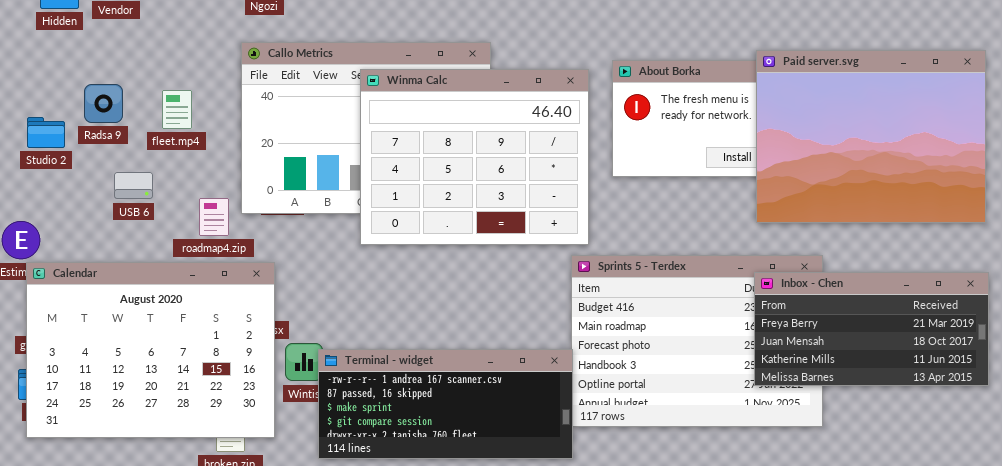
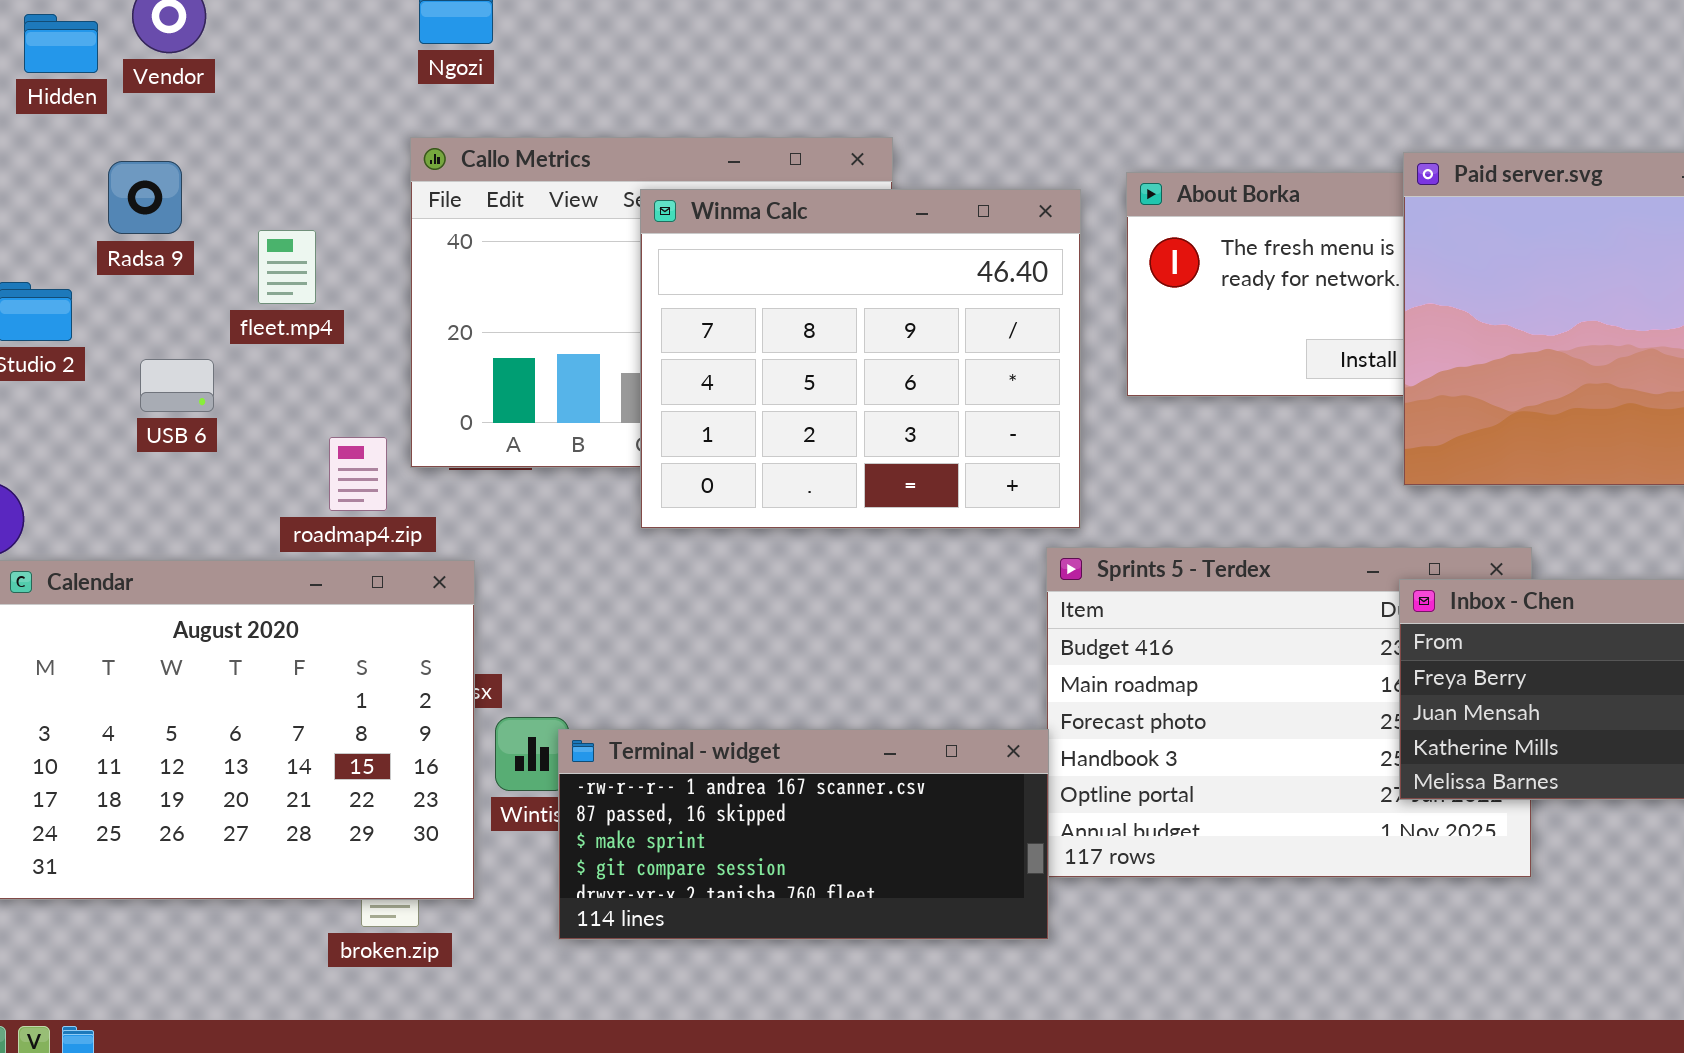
Radsa 9: [84,84,123,123] -> [108,161,182,234], moved
USB 6: [114,172,153,199] -> [140,359,214,412], moved

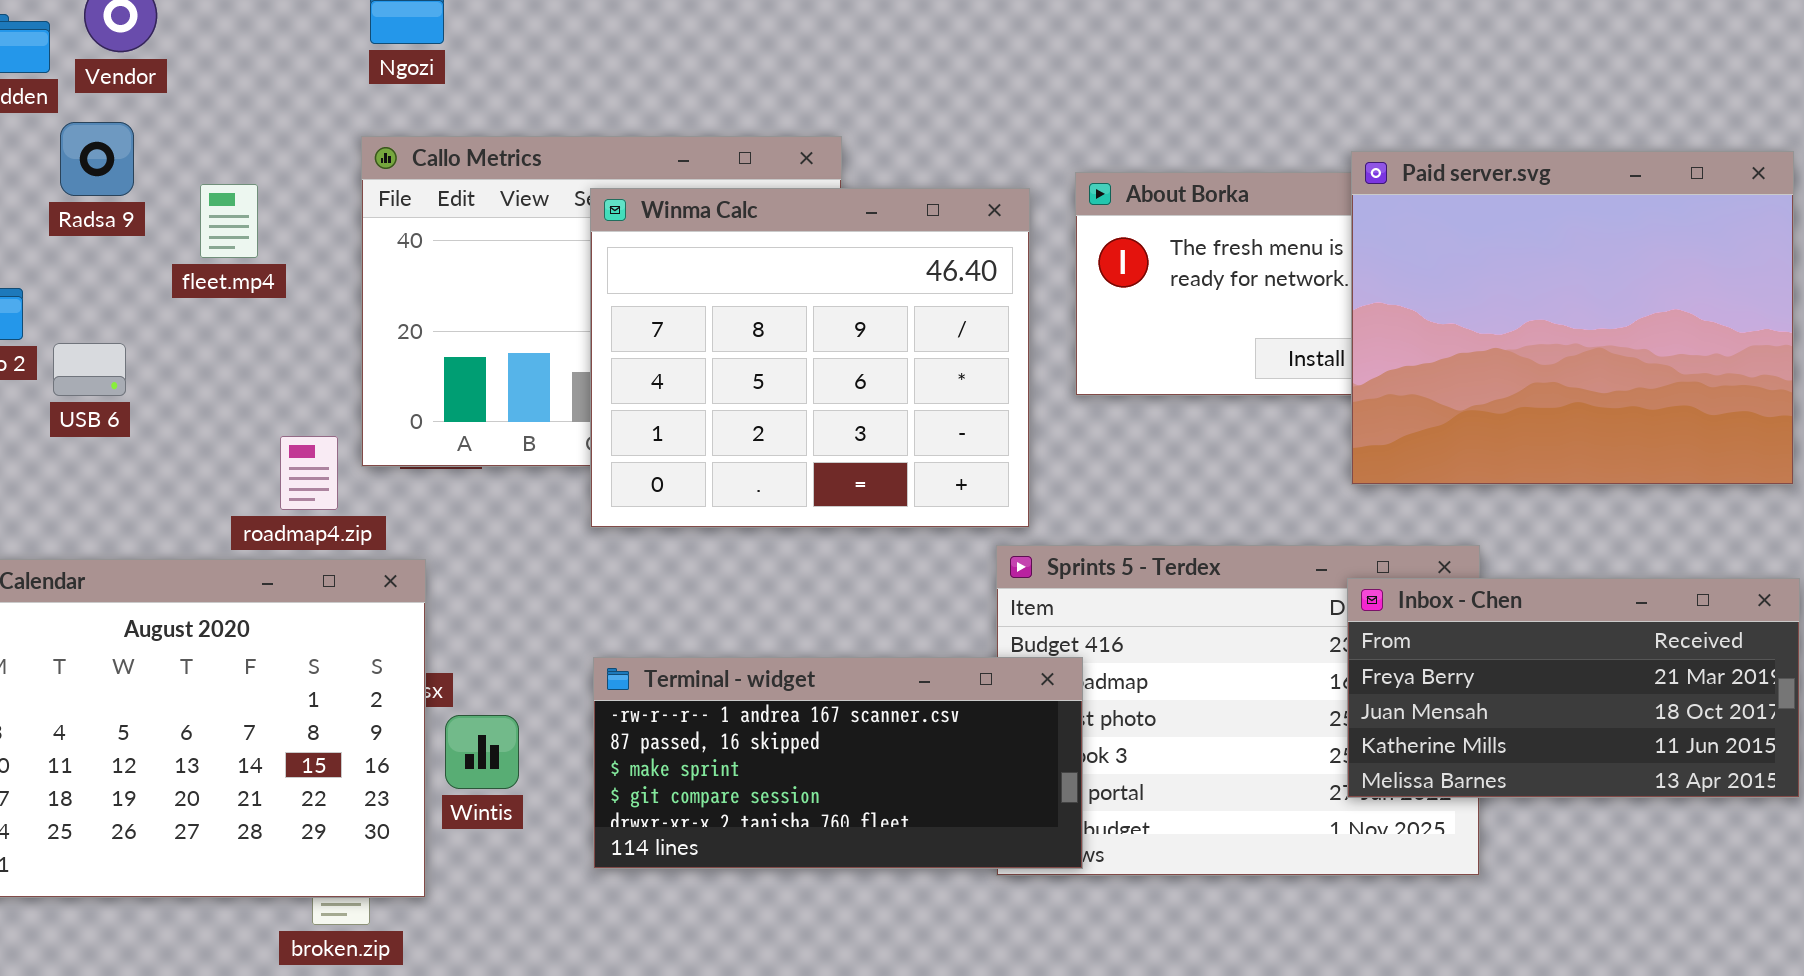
Radsa 9: [108,161,182,234] -> [60,122,134,196], moved
fleet.mp4: [258,230,316,304] -> [200,184,258,258], moved
USB 6: [140,359,214,412] -> [53,343,126,396], moved
Terminal - widget: [558,729,1049,940] -> [593,657,1083,869], moved

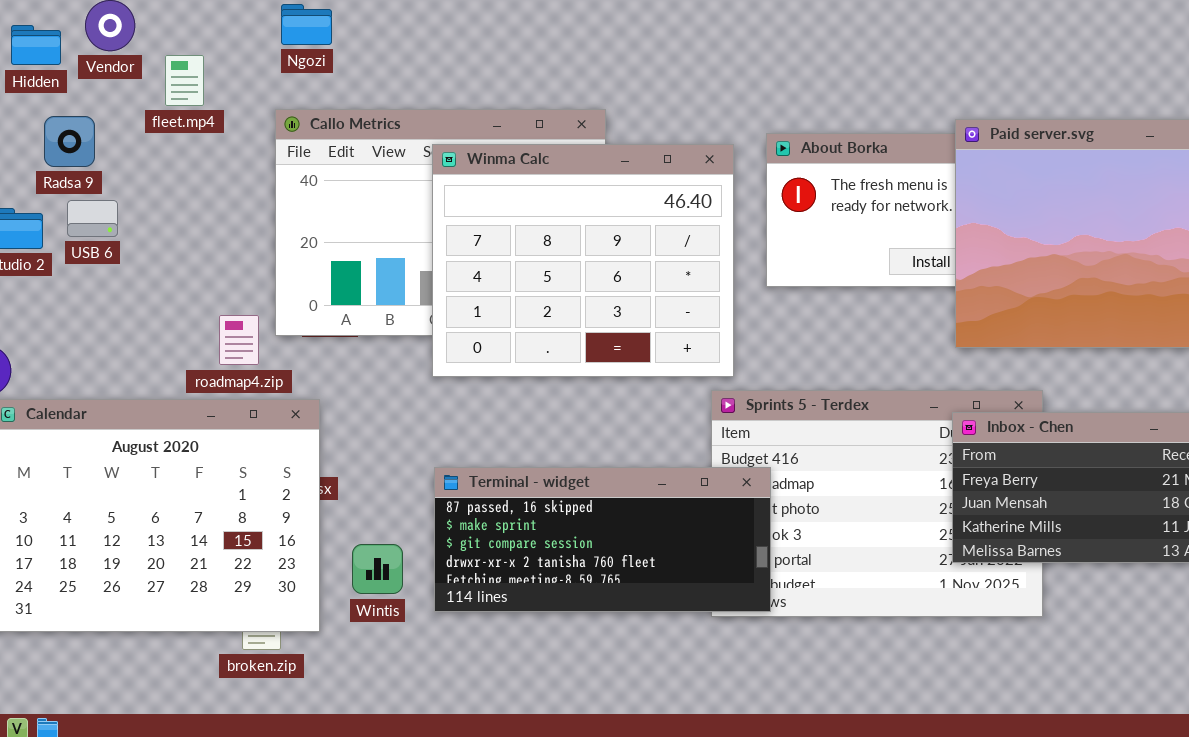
Radsa 9: [60,122,134,196] -> [44,116,95,167], moved
fleet.mp4: [200,184,258,258] -> [165,55,204,106], moved
USB 6: [53,343,126,396] -> [67,200,118,237], moved
Terminal - widget: [593,657,1083,869] -> [434,467,771,612], scrolled down 1 row
Wintis: [445,715,519,789] -> [352,544,403,594], moved

